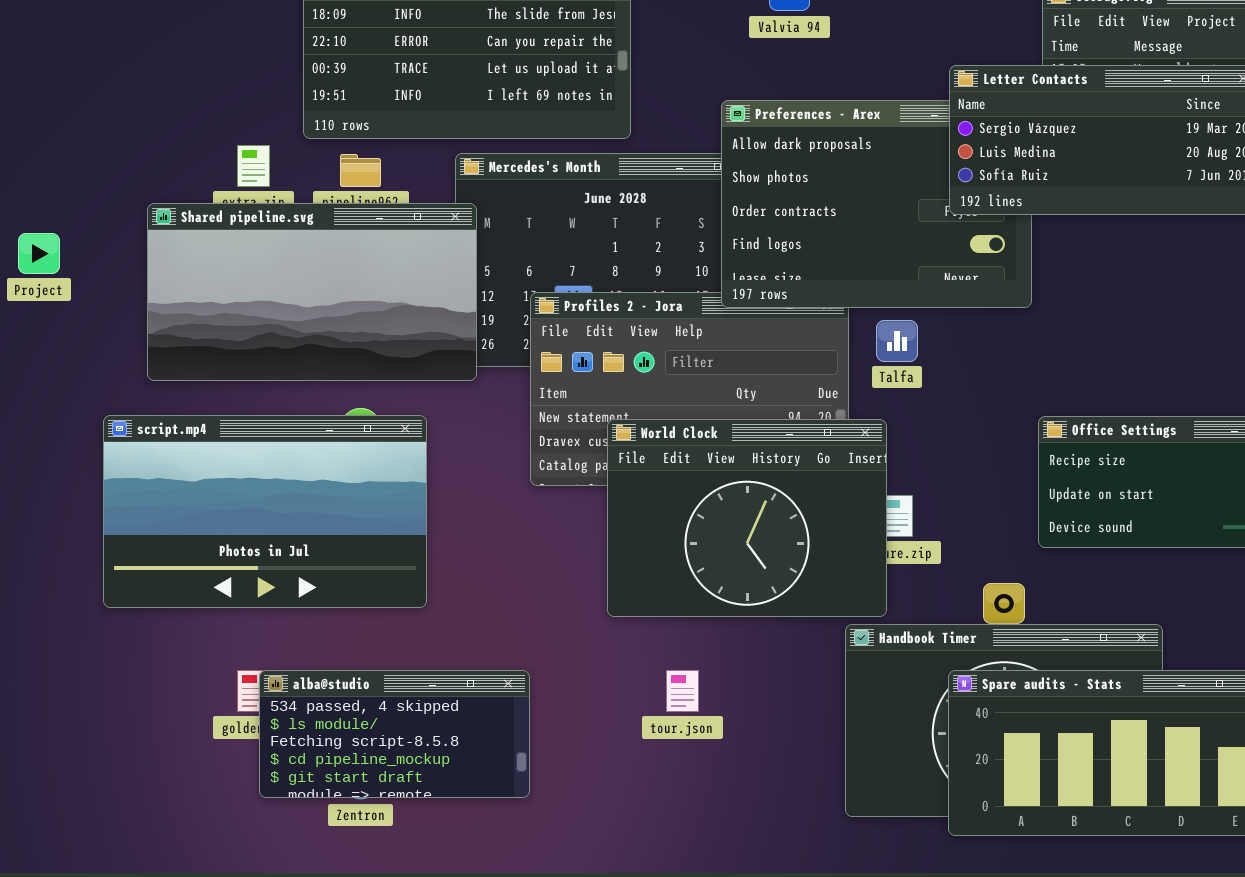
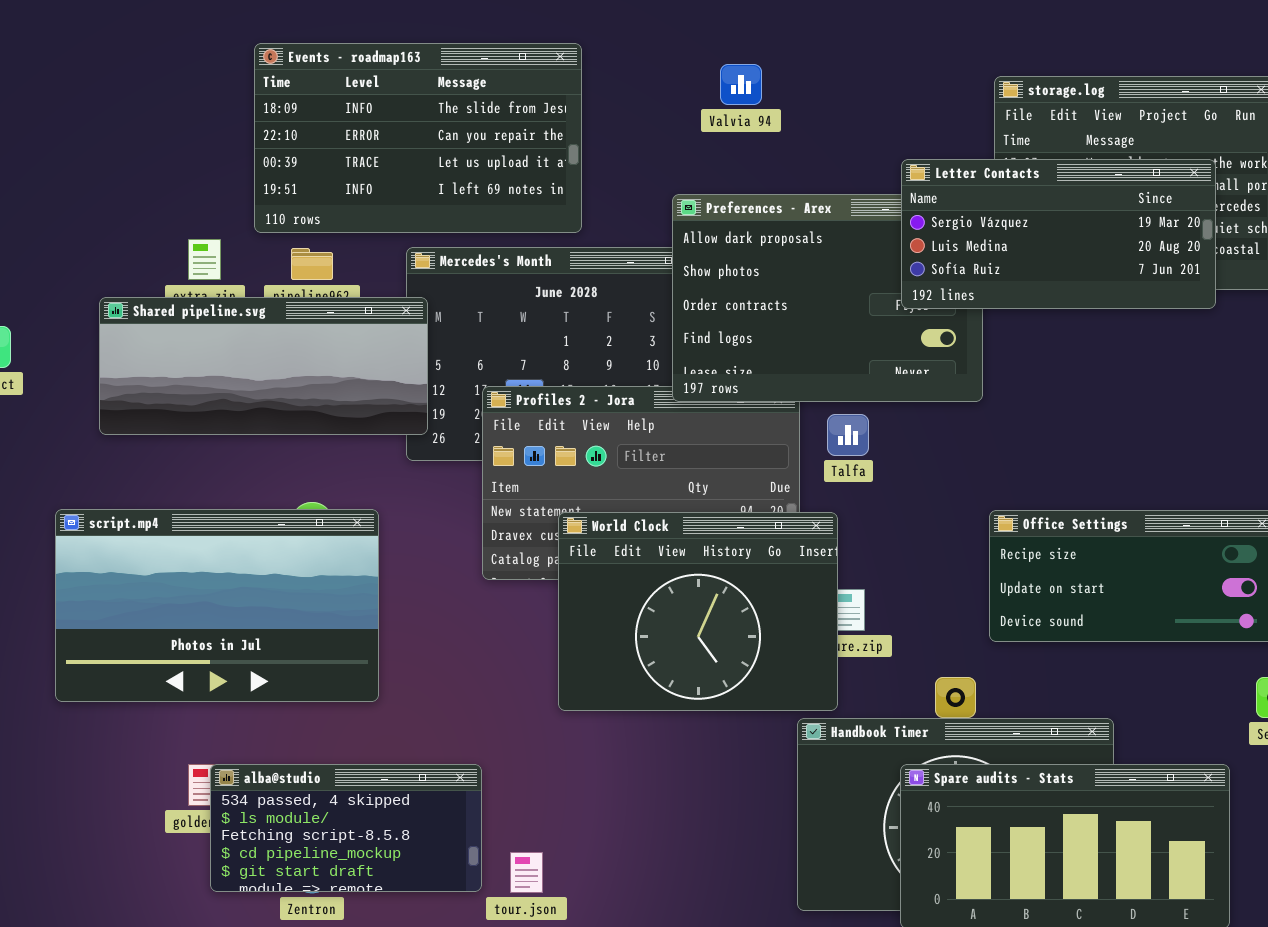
Shared pipeline.svg: [147,203,477,381] -> [99,297,428,435], resized
tour.json: [666,670,699,712] -> [510,852,543,893], moved

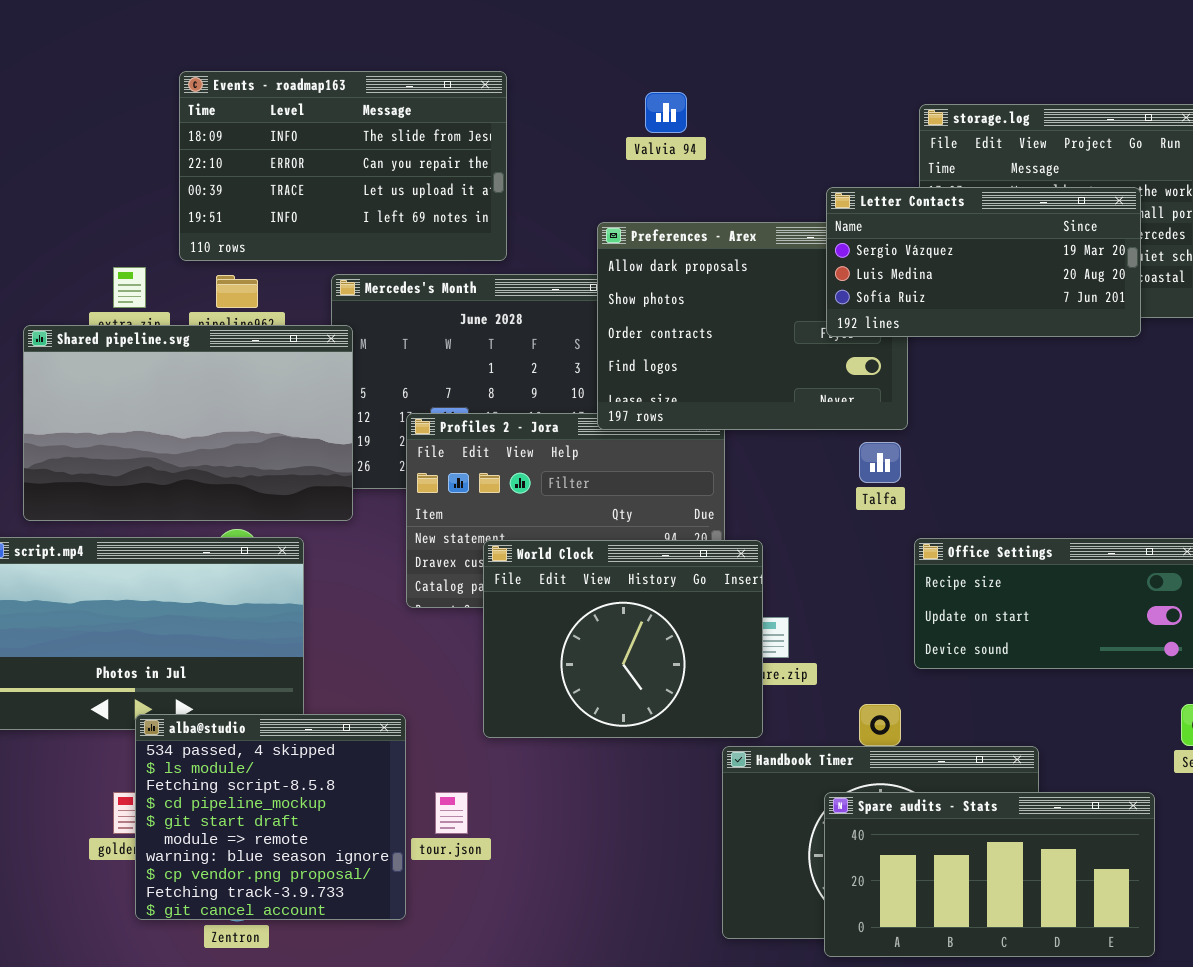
Shared pipeline.svg: [99,297,428,435] -> [23,325,353,521], resized
Talfa: [827,414,869,456] -> [859,442,901,483], moved
alba@studio: [210,764,482,892] -> [135,714,406,920], resized
tour.json: [510,852,543,893] -> [435,792,468,834], moved

